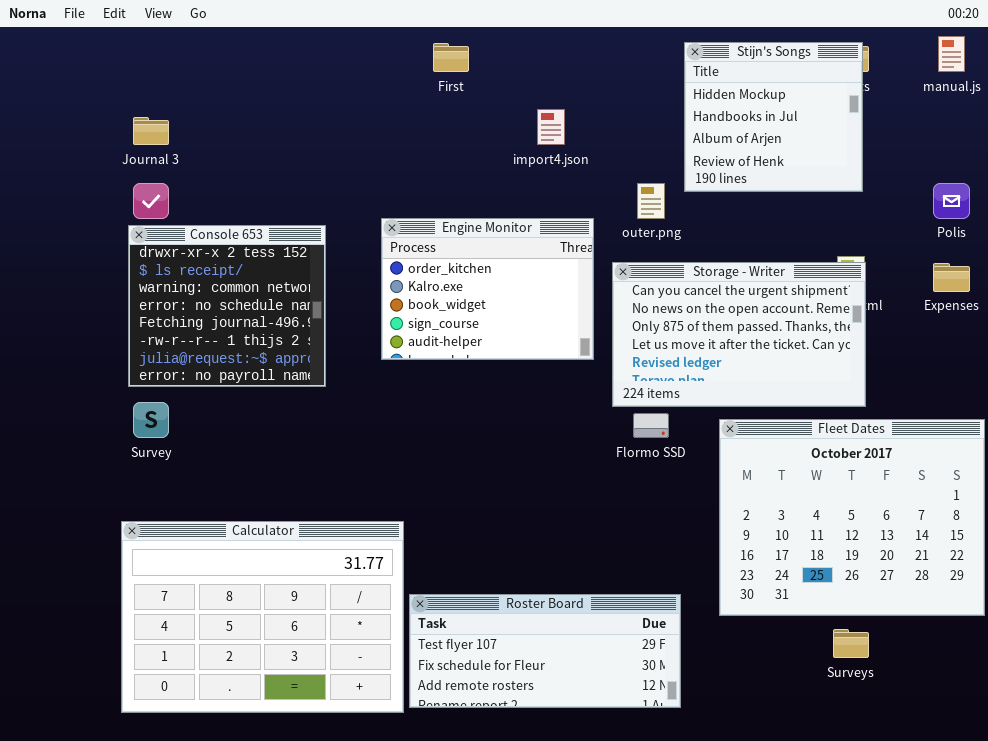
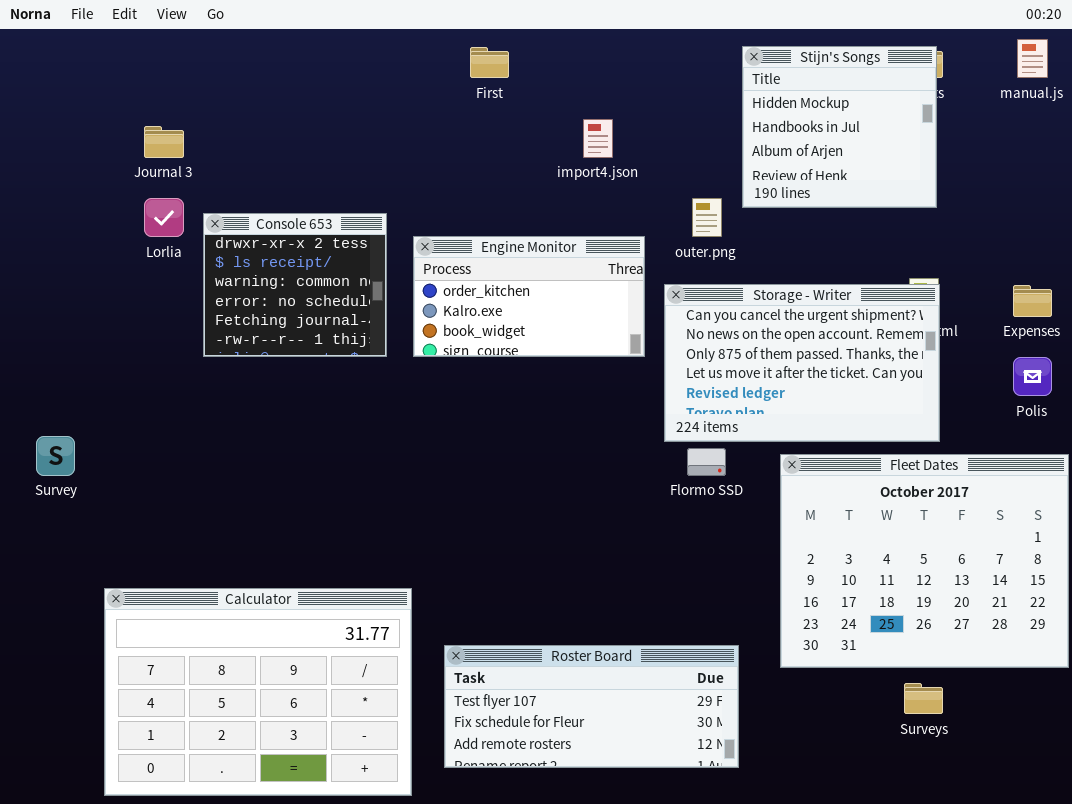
Polis: [933,183,970,219] -> [1013,357,1052,396], moved
Engine Monitor: [381,218,594,360] -> [413,236,645,357], resized
Console 653: [128,225,326,387] -> [203,213,387,357], moved, resized
Survey: [133,402,169,438] -> [36,436,75,476], moved
Calculator: [121,521,404,713] -> [104,588,412,796], moved

